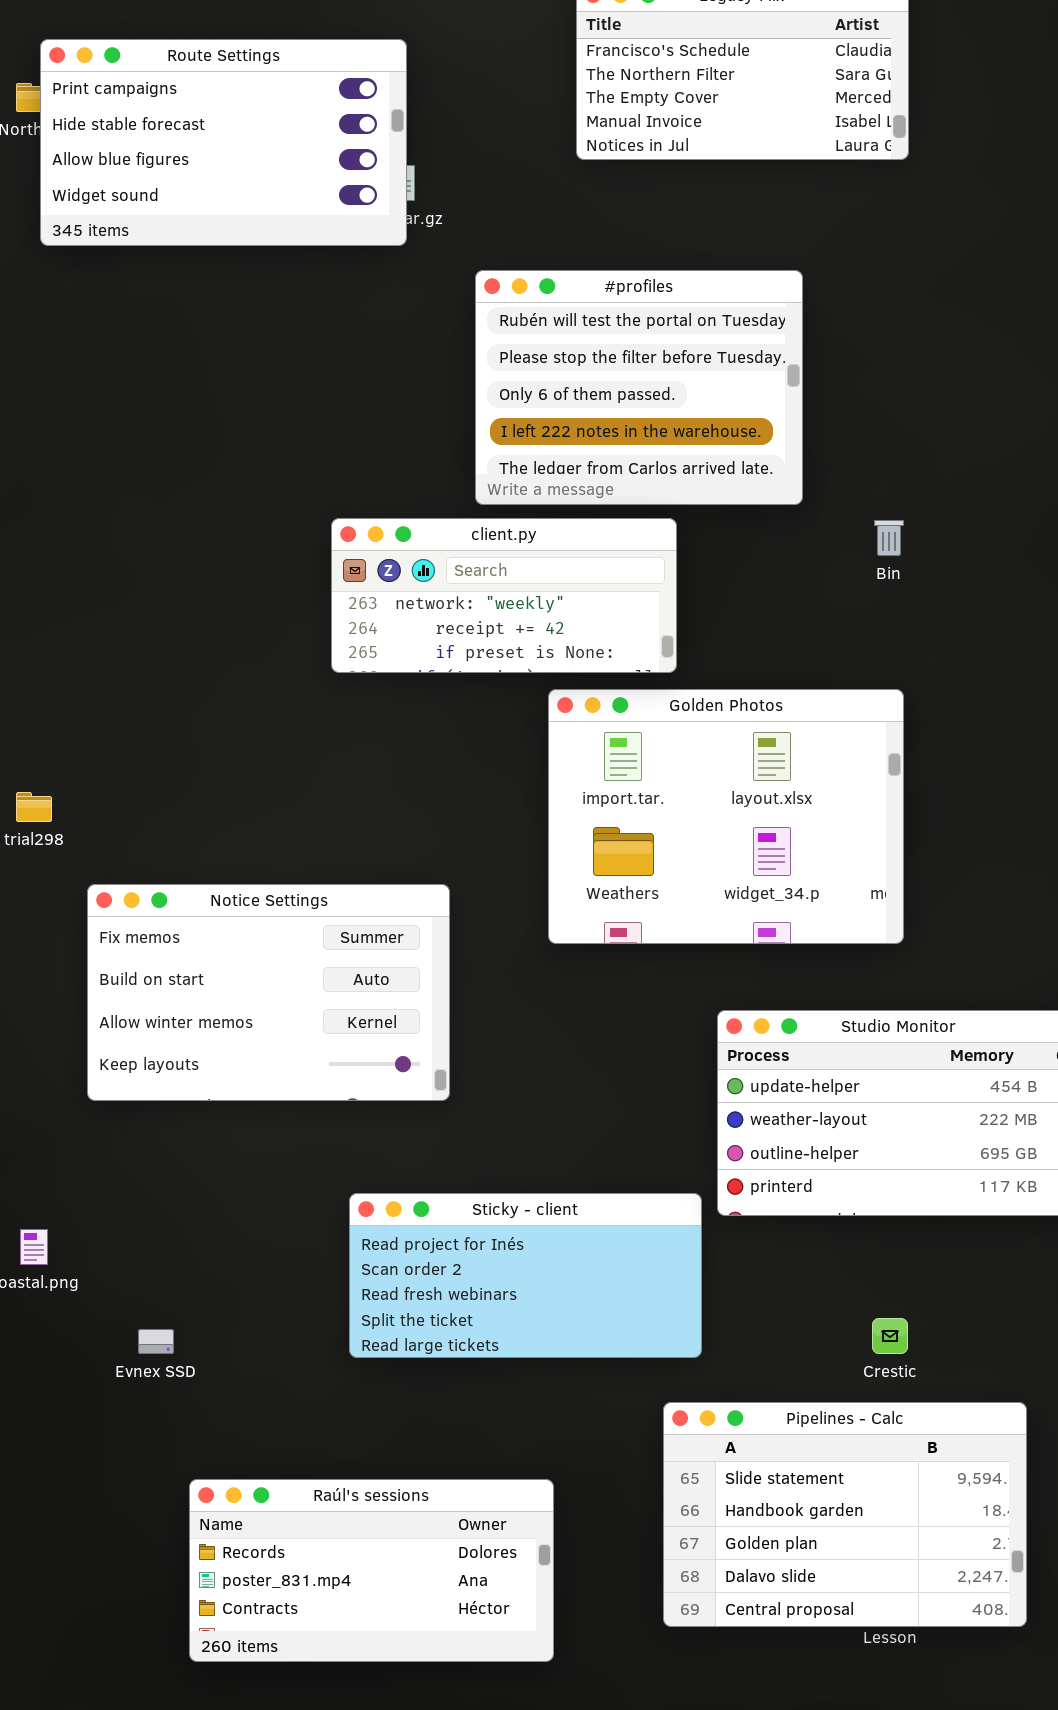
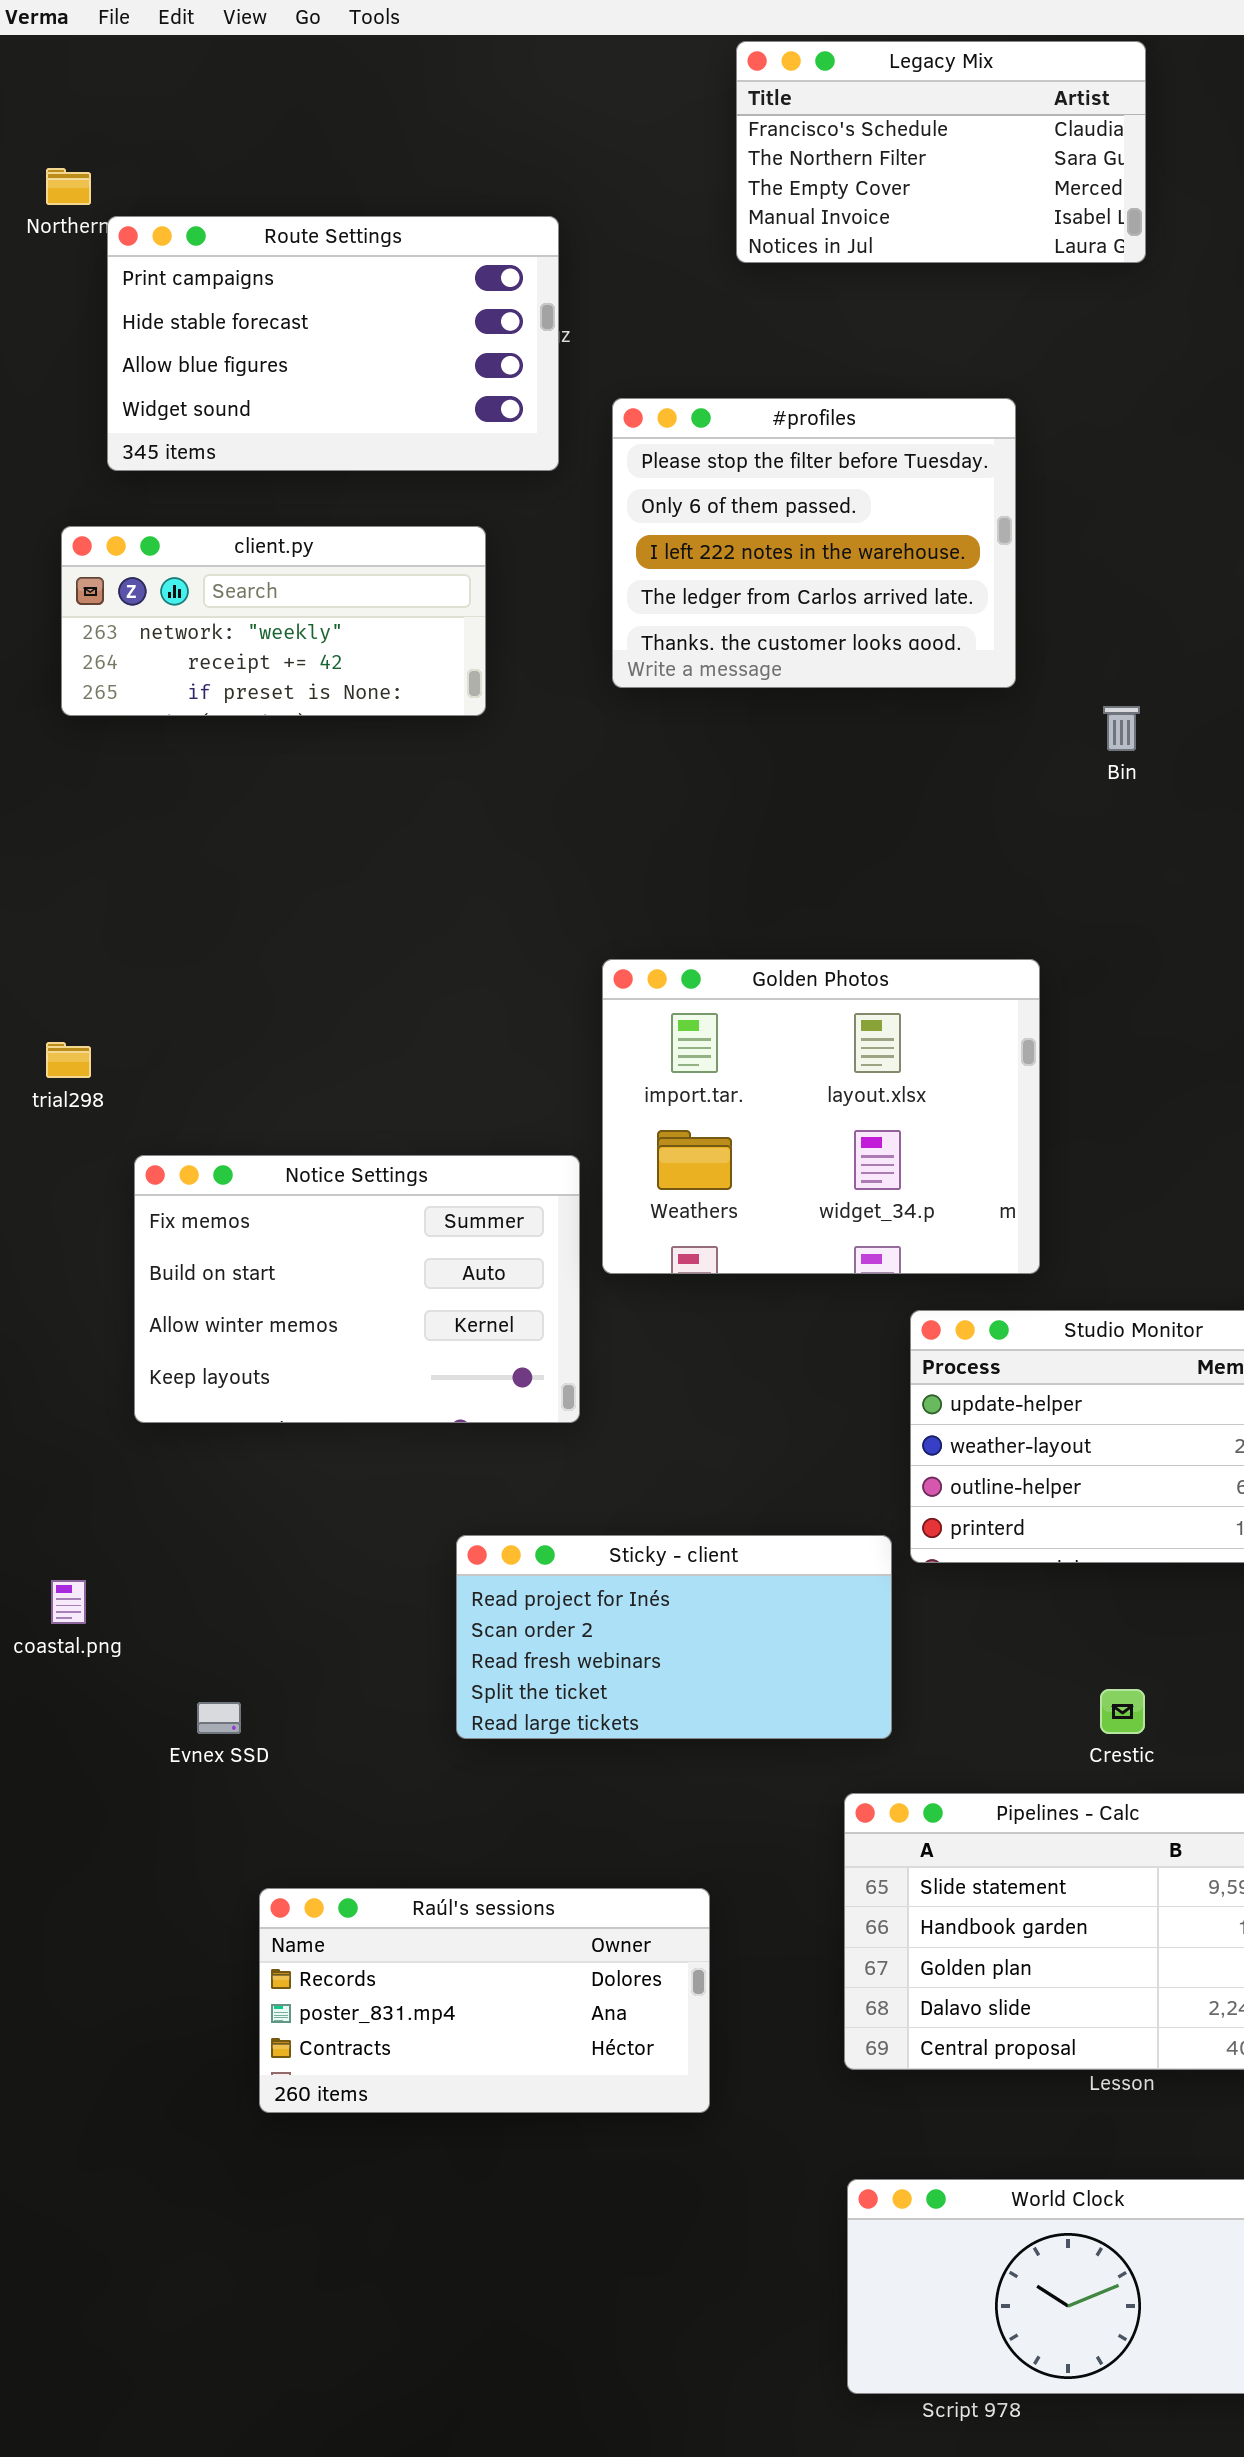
Route Settings: [40,39,407,246] -> [107,216,559,471], moved
#profiles: [475,270,803,505] -> [612,398,1016,688], scrolled down 1 row
client.py: [331,518,677,673] -> [61,526,486,716], moved
Golden Photos: [548,689,904,944] -> [602,959,1040,1274], moved

